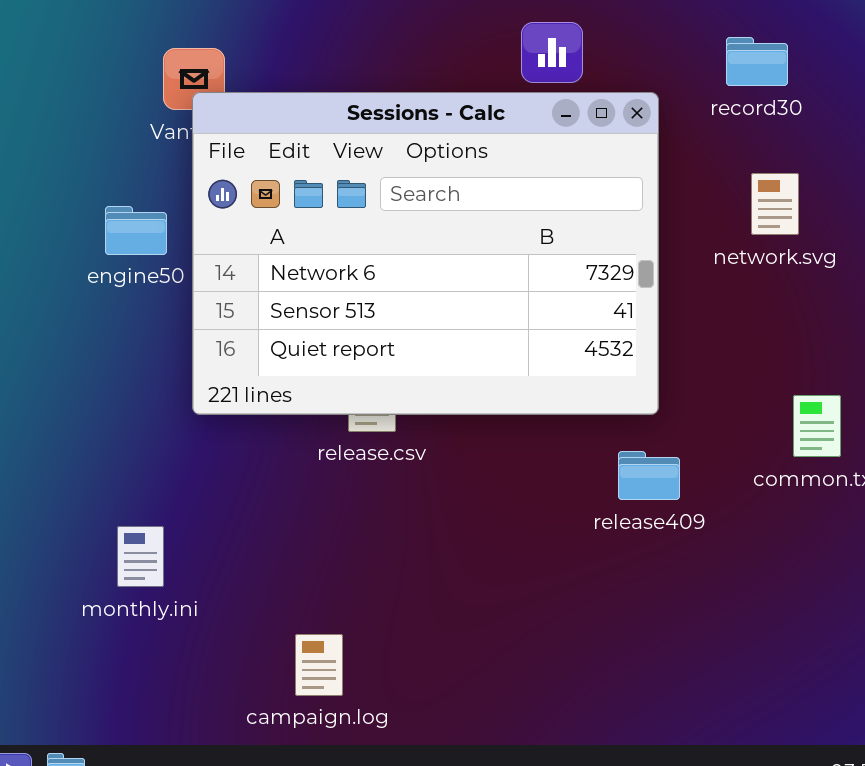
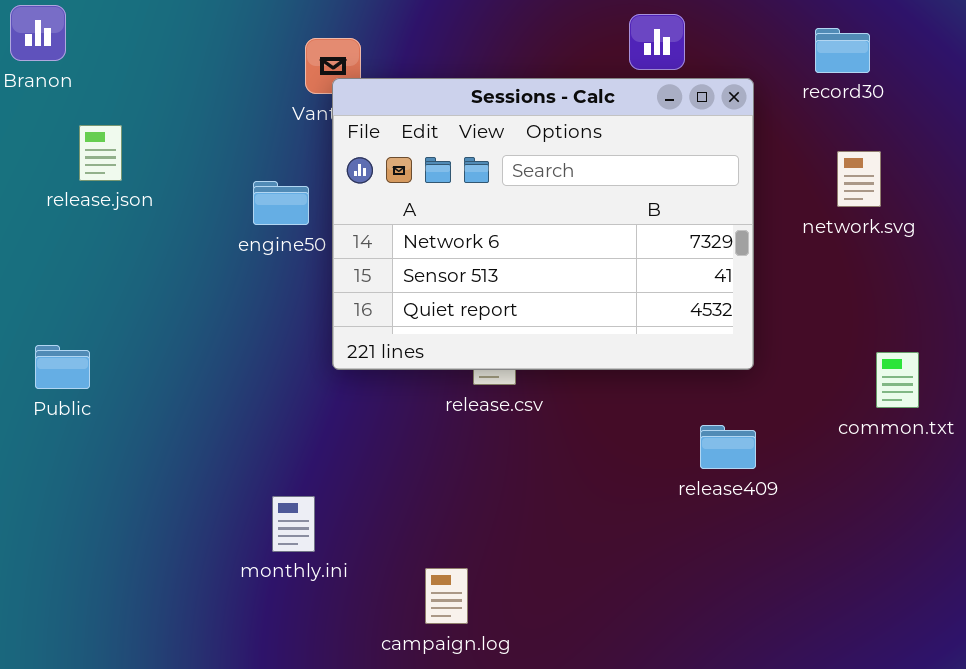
release409: [618,451,680,500] -> [700,425,756,469], moved
monthly.ini: [117,526,164,587] -> [272,496,315,552], moved

